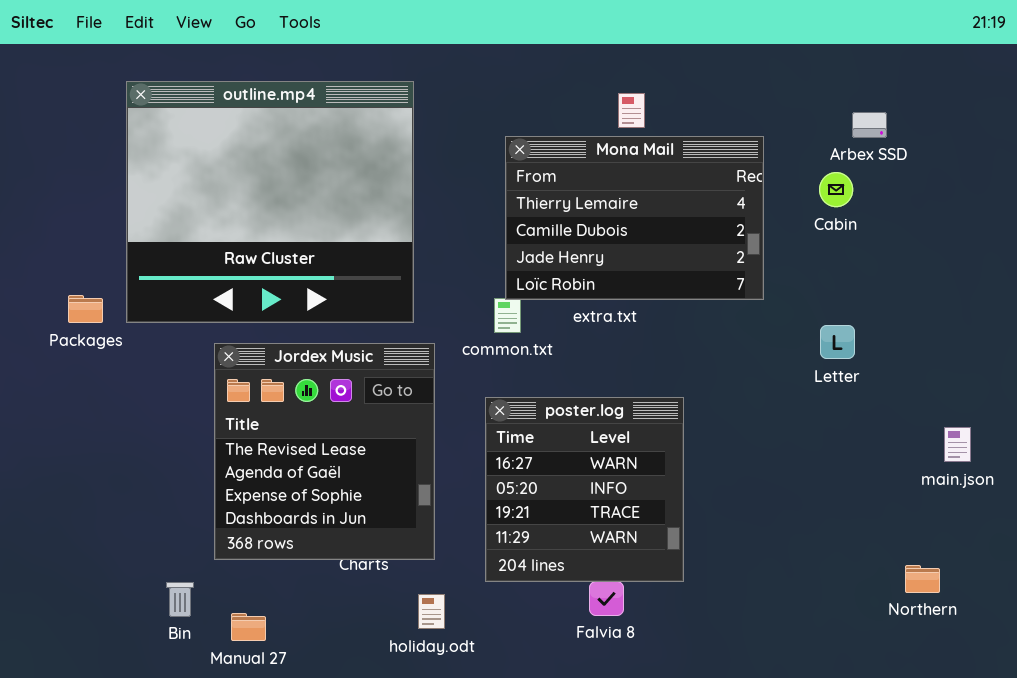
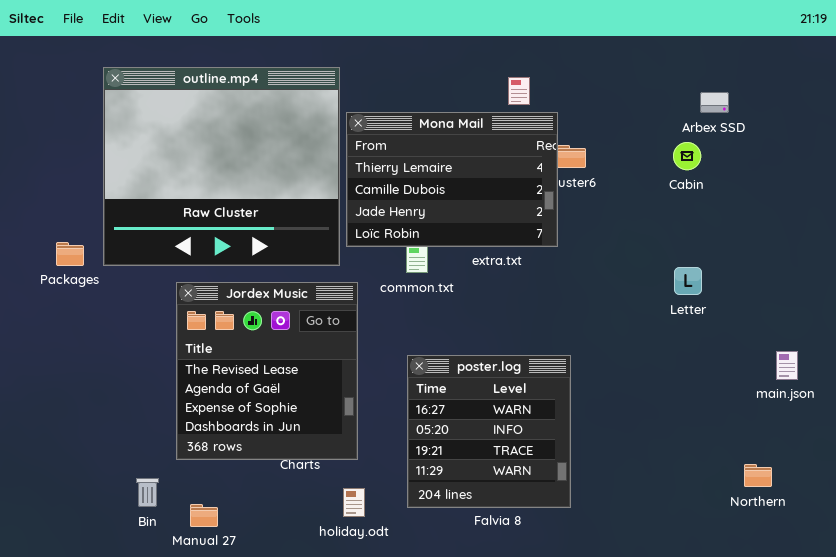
Mona Mail: [505,136,764,300] -> [346,112,558,247], moved
poster.log: [485,397,684,582] -> [407,355,571,508], moved

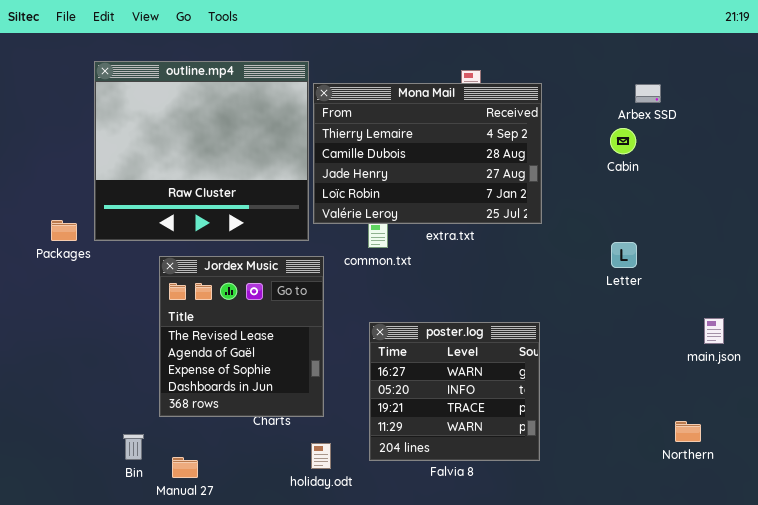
Mona Mail: [346,112,558,247] -> [313,83,542,224], resized
poster.log: [407,355,571,508] -> [369,322,540,461], resized

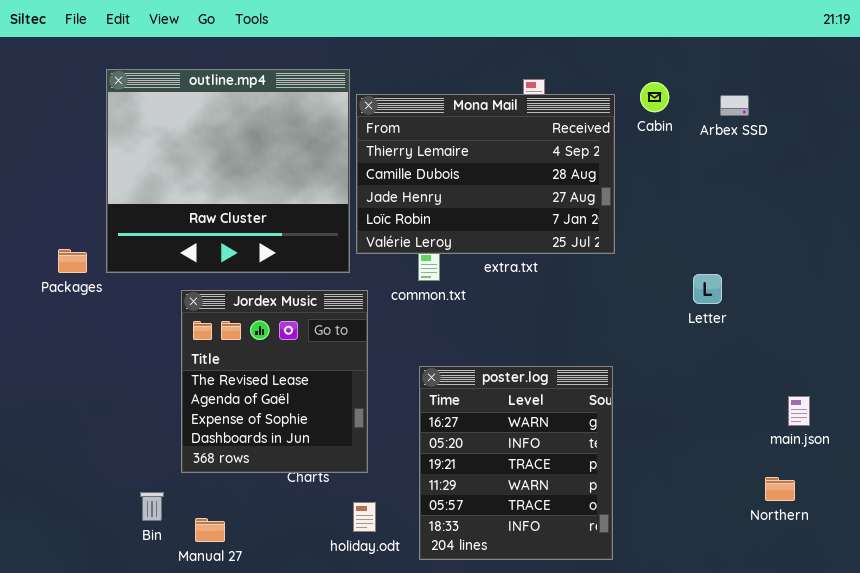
Cabin: [610,128,636,154] -> [640,82,669,112], moved
main.json: [704,318,724,344] -> [788,396,810,426], moved
poster.log: [369,322,540,461] -> [419,366,613,560], resized

